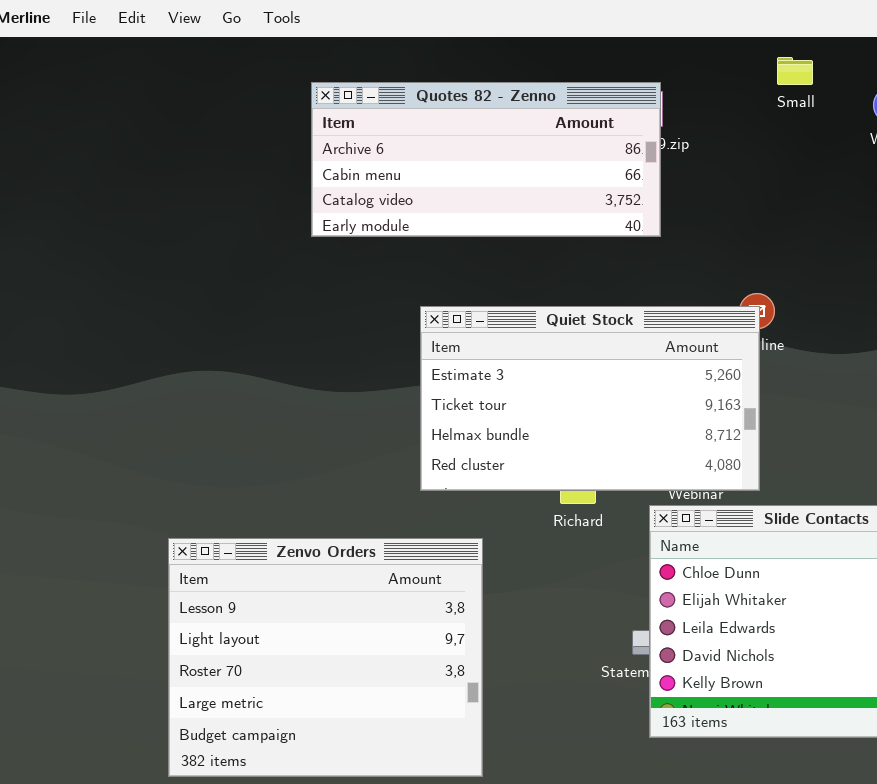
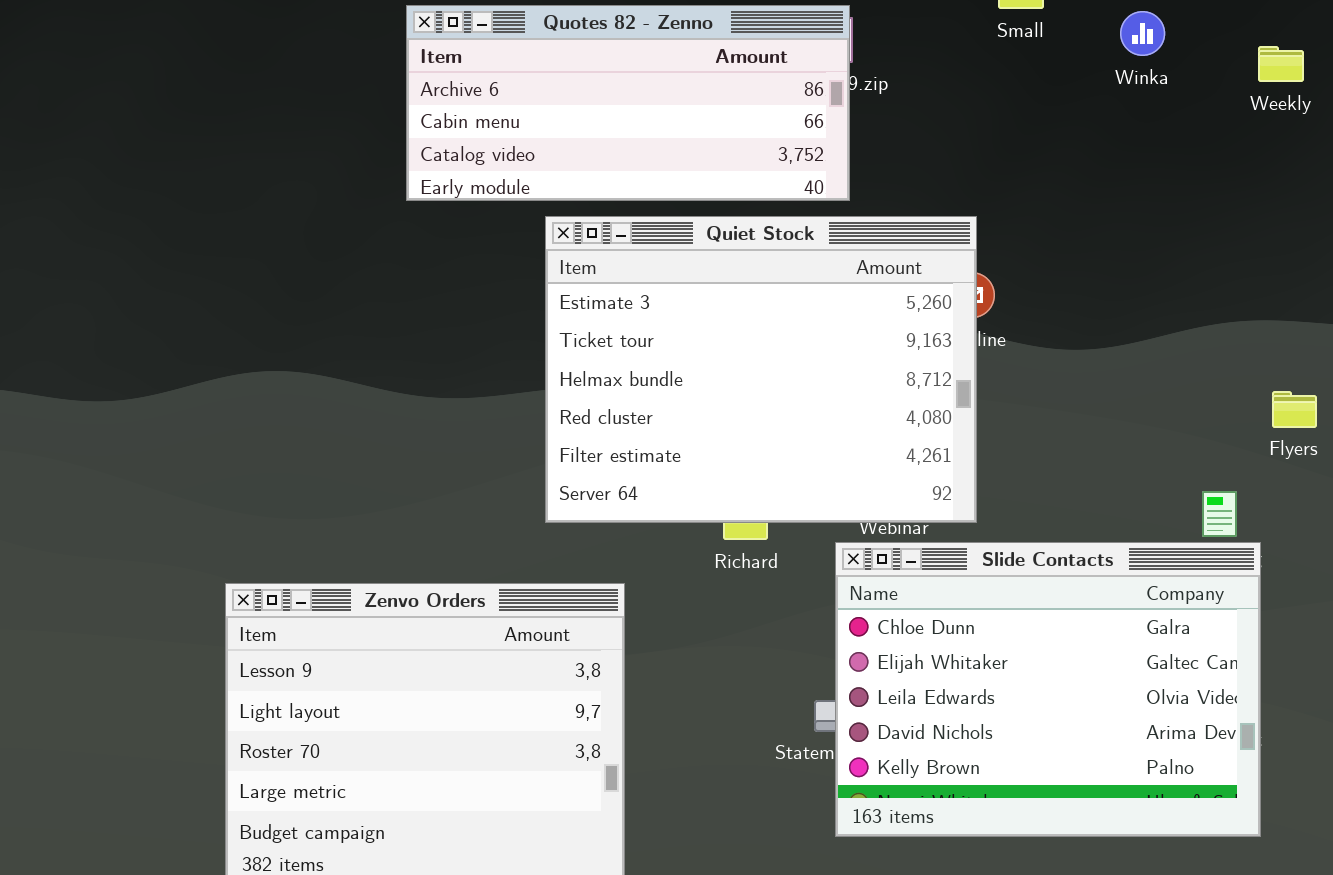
Quiet Stock: [420,306,760,491] -> [545,216,977,523], resized

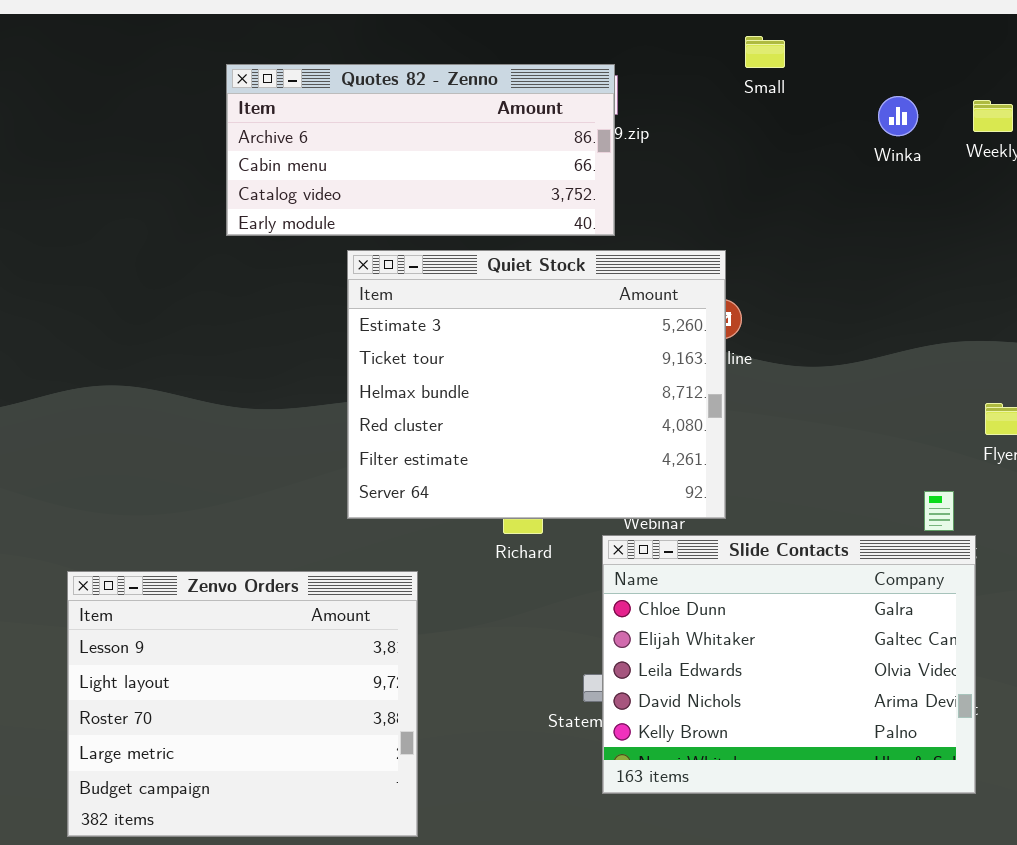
Winka: [1120,11,1165,56] -> [878,96,918,136], moved

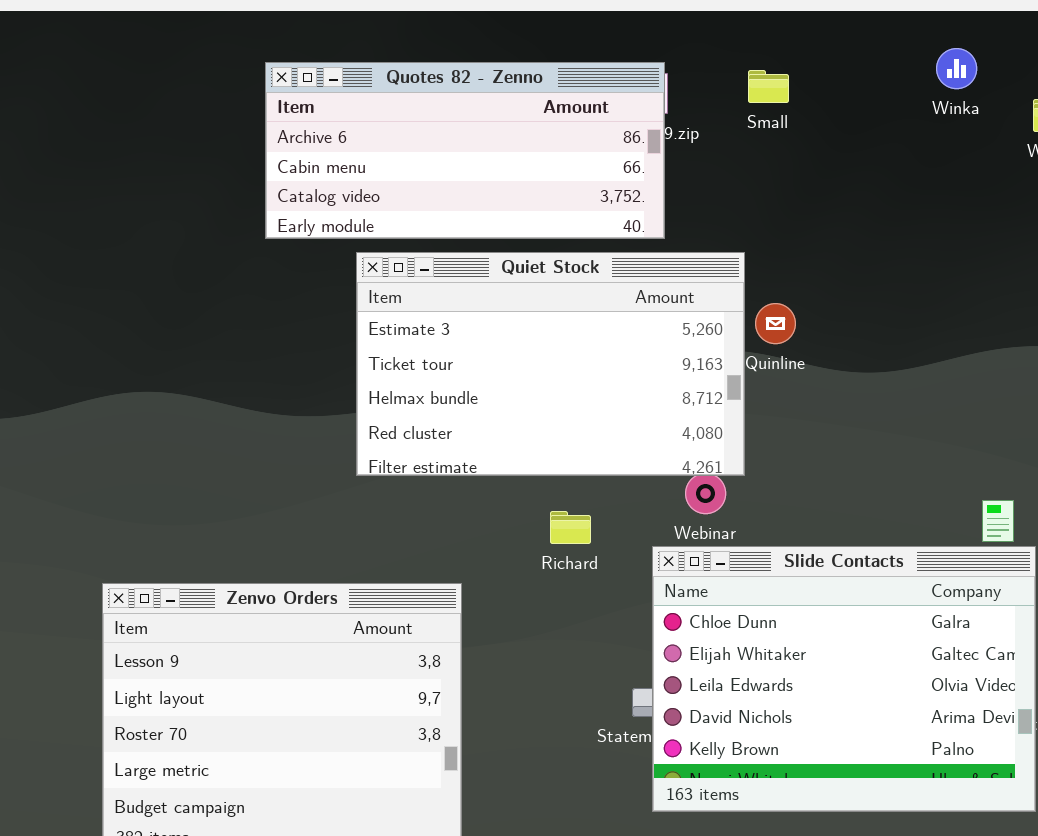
Small: [745,36,785,68] -> [748,70,789,103], moved
Winka: [878,96,918,136] -> [936,48,977,89], moved
Quiet Stock: [347,250,726,519] -> [356,252,745,476], moved, resized

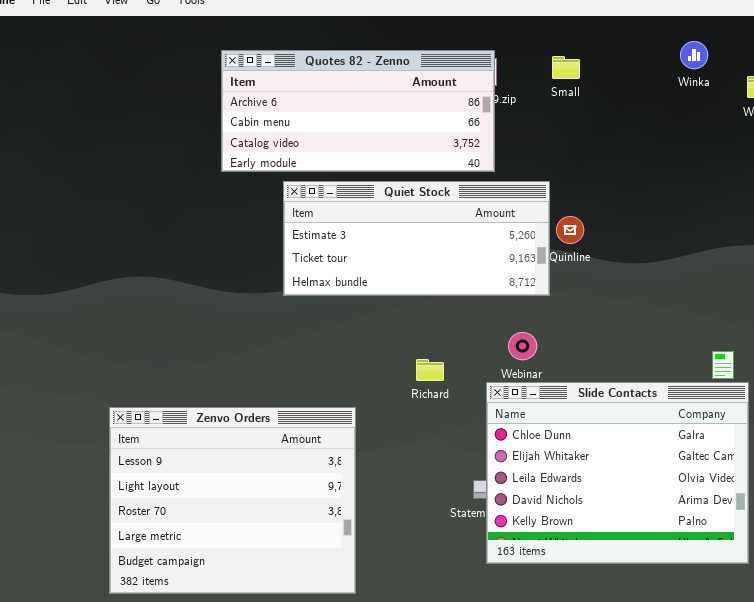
Quiet Stock: [356,252,745,476] -> [283,181,550,296], resized

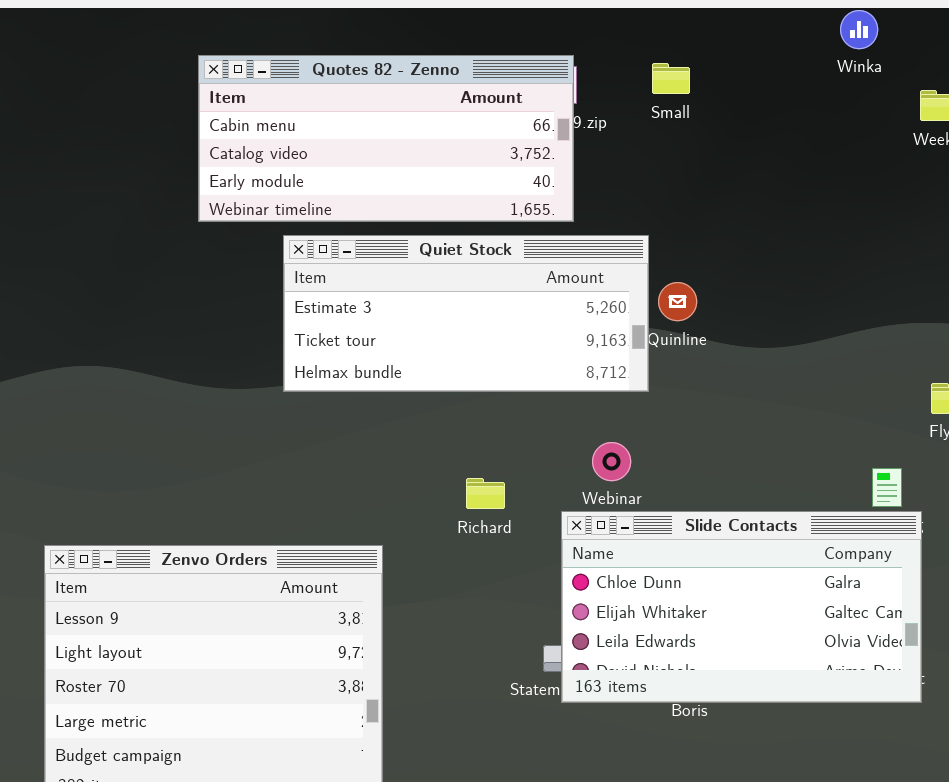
Winka: [680,41,708,69] -> [840,10,878,49], moved
Quotes 82 - Zenno: [221,50,495,172] -> [198,55,574,222], scrolled down 1 row
Slide Contacts: [486,382,749,564] -> [561,511,922,703], resized

